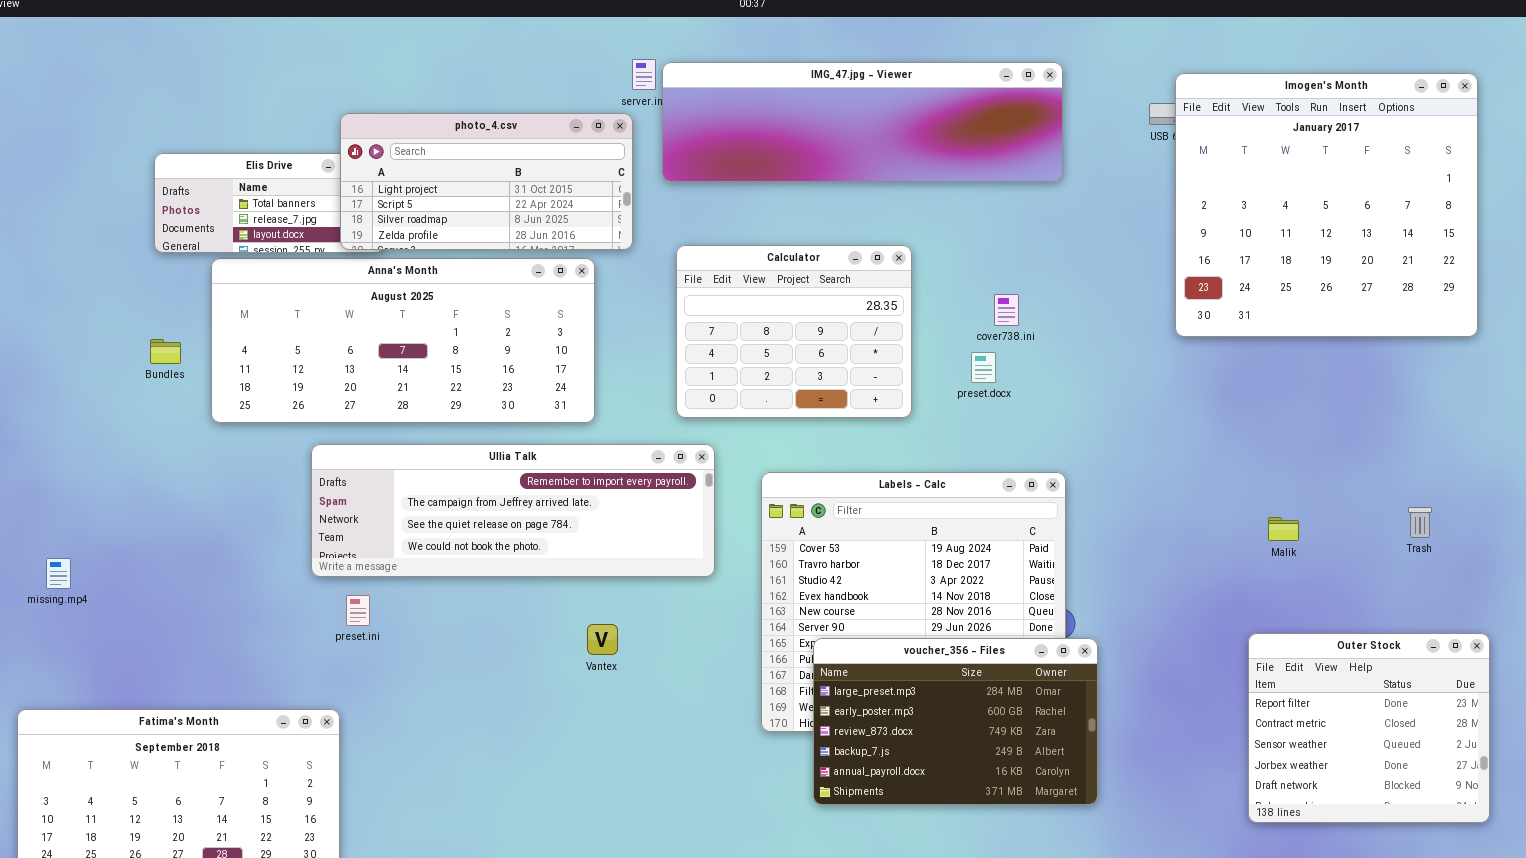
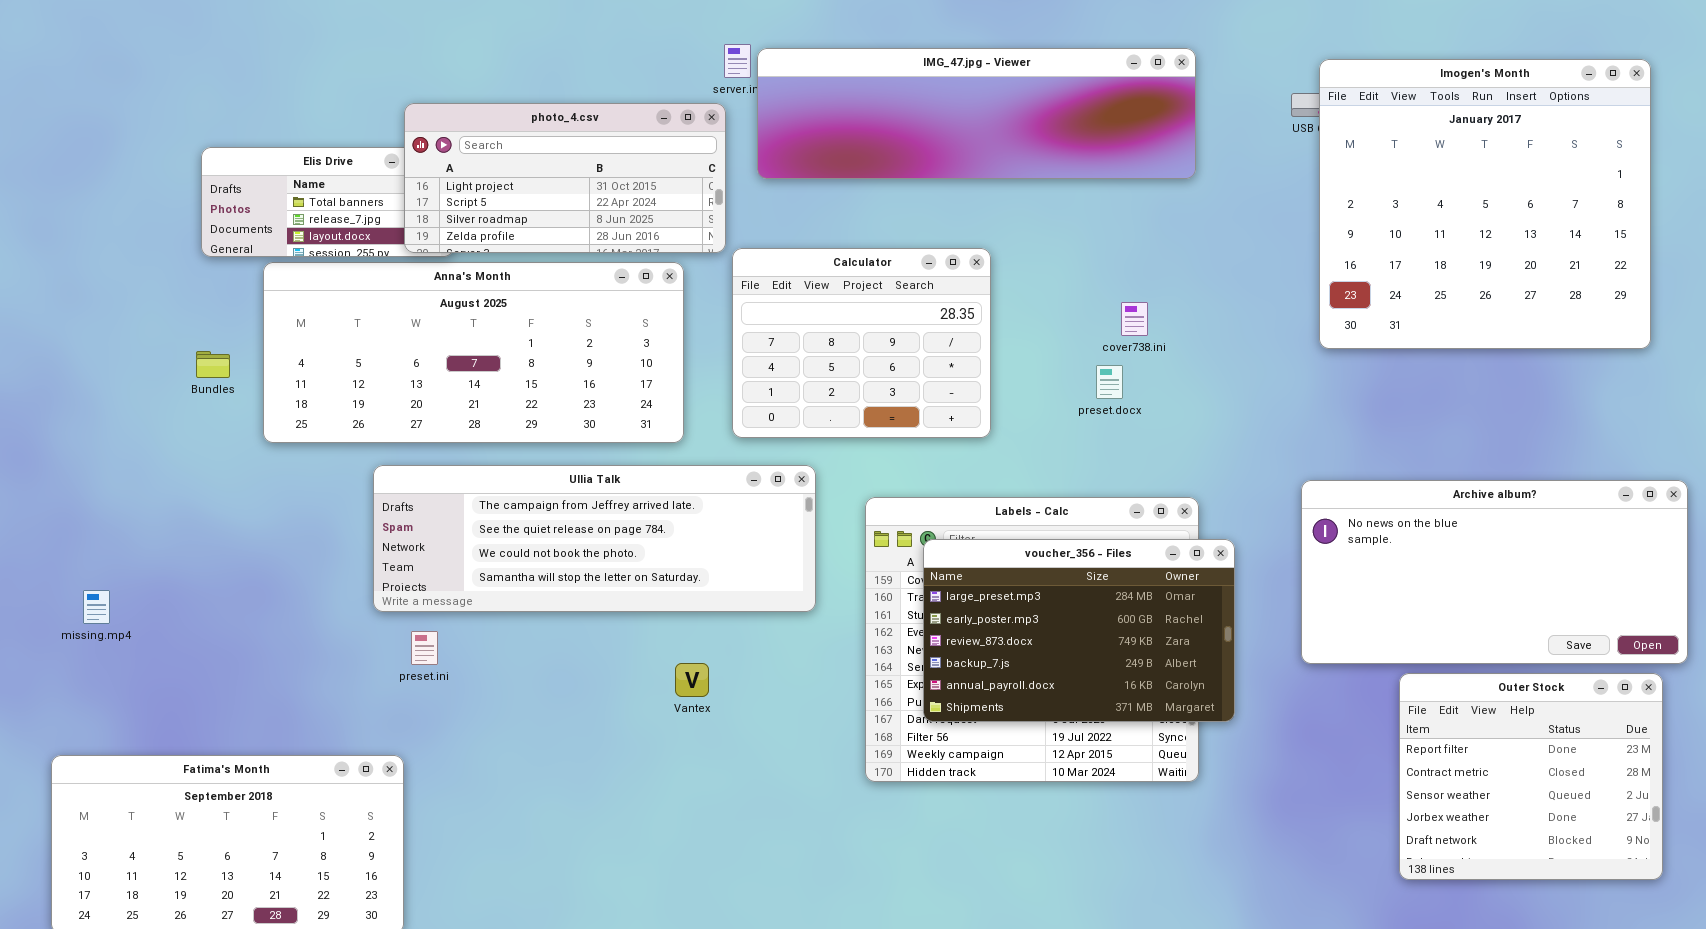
Calculator: [676,245,912,418] -> [732,248,991,438], moved
Ullia Talk: [311,444,715,577] -> [373,465,816,612], scrolled down 1 row
Archive album?: none -> [1301,480,1688,664], opened
voucher_356 - Files: [813,638,1098,805] -> [923,539,1235,722], moved

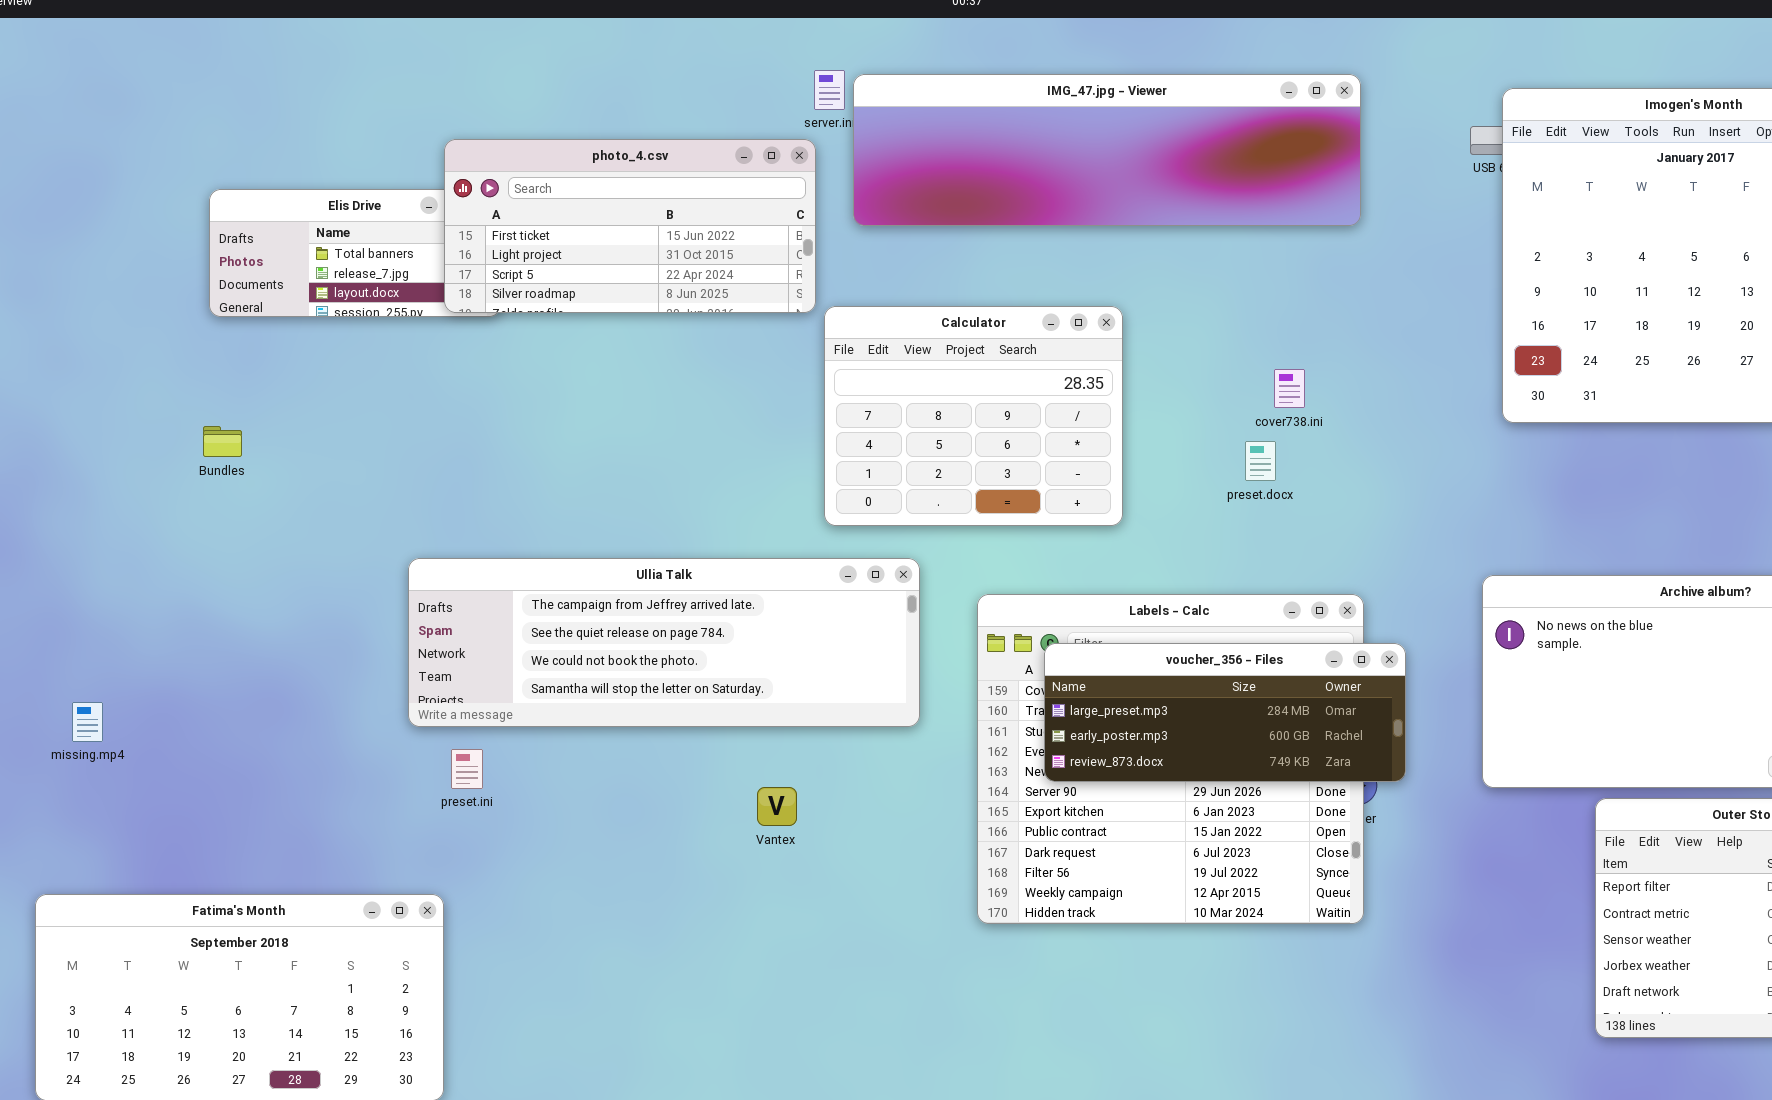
photo_4.csv: [404,103,726,253] -> [444,139,816,313], scrolled up 1 row
Anna's Month: [263,262,684,443] -> none, closed
voucher_356 - Files: [923,539,1235,722] -> [1044,643,1406,782], resized

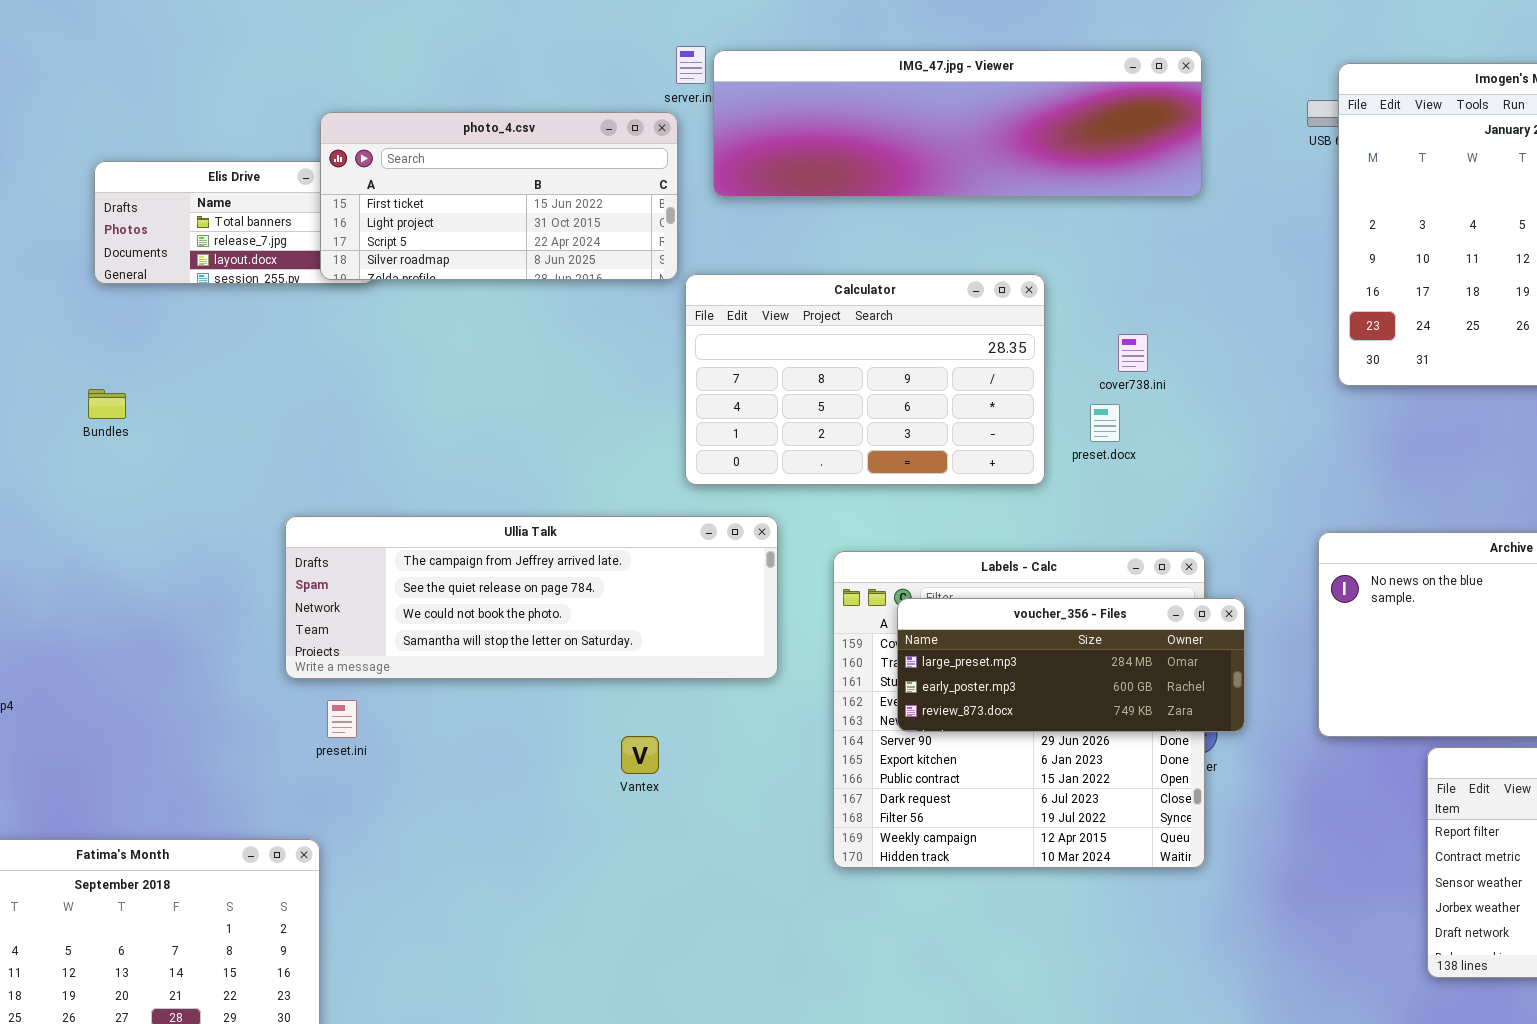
Calculator: [824,306,1123,526] -> [685,274,1045,485], resized

